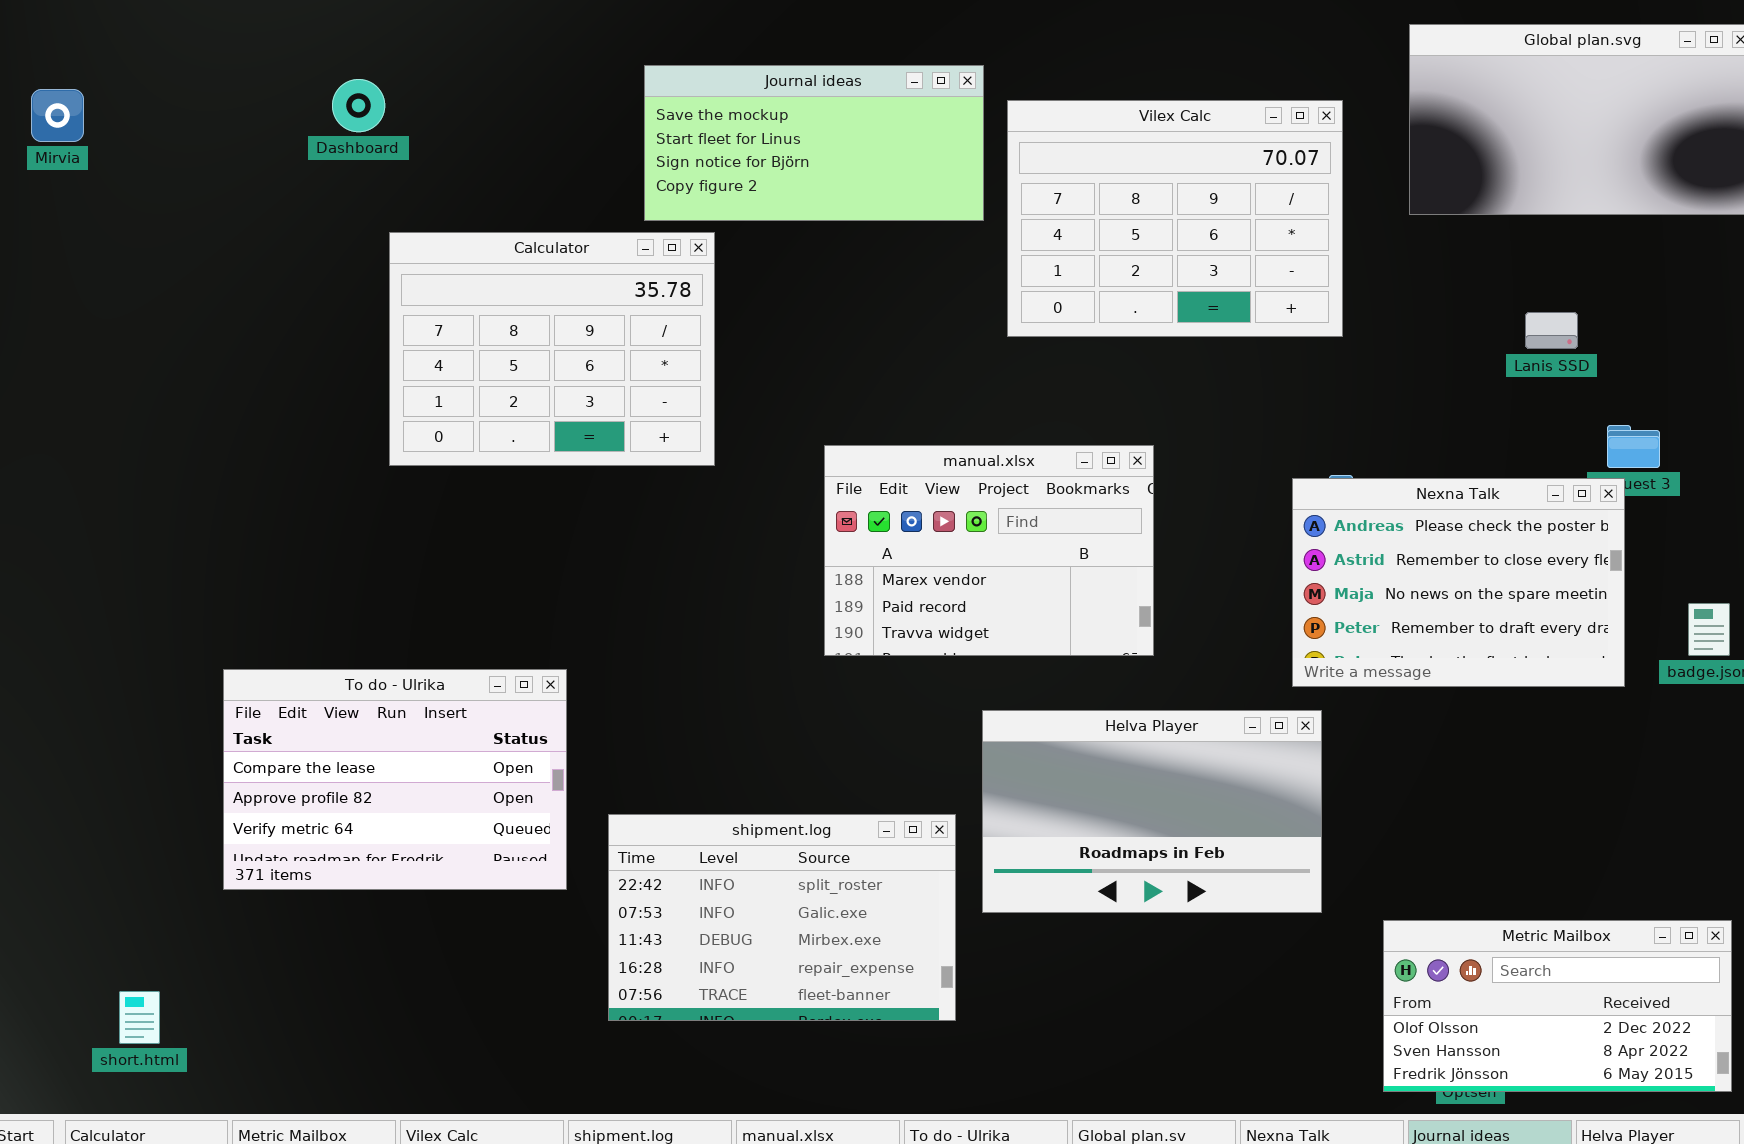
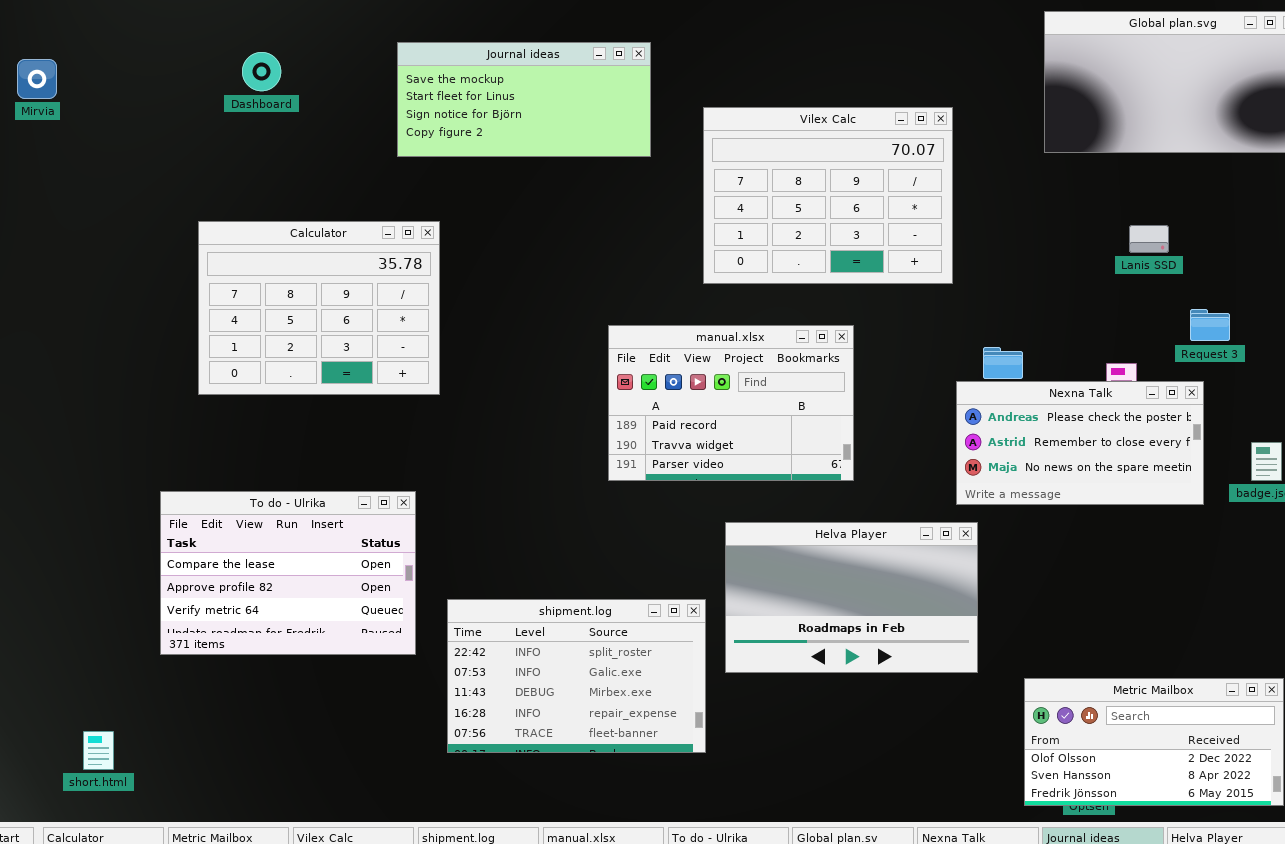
Journal ideas: [644,65,984,221] -> [397,42,651,157], moved
Vilex Calc: [1007,100,1343,337] -> [703,107,953,284], moved
Calculator: [389,232,715,466] -> [198,221,440,395], moved
manual.xlsx: [824,445,1154,656] -> [608,325,854,481], scrolled down 1 row
Nexna Talk: [1292,478,1625,687] -> [956,381,1204,505], resized

